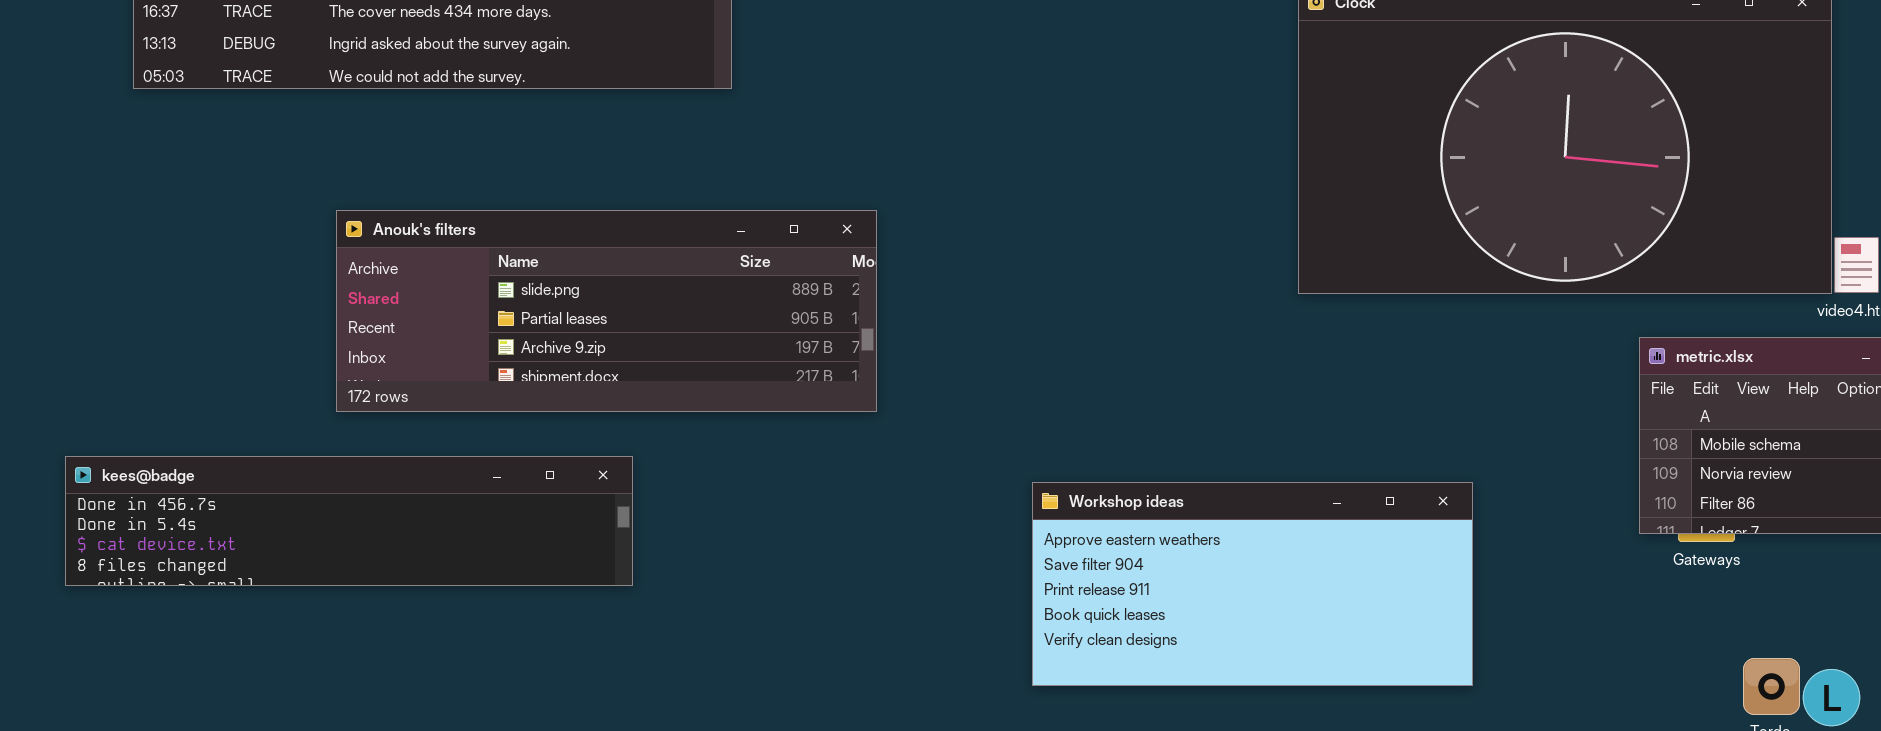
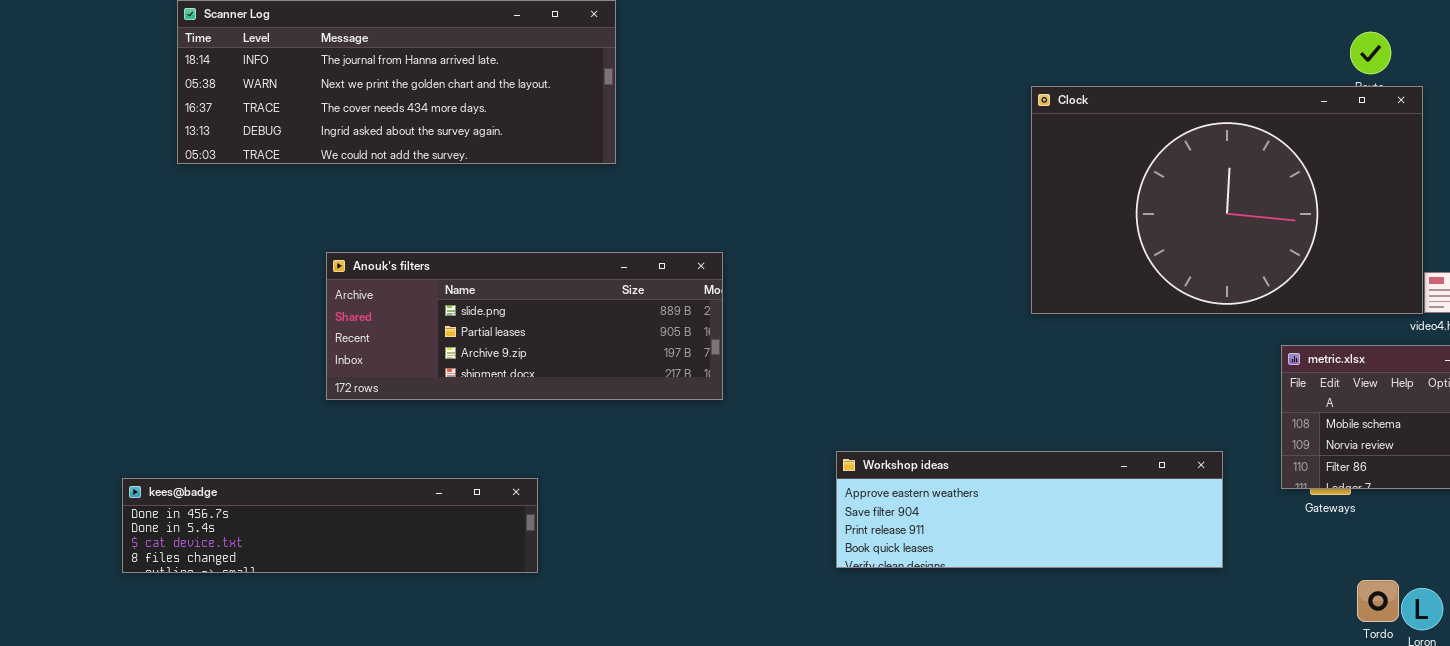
kees@badge: [65,456,633,586] -> [122,478,538,573], moved
Workshop ideas: [1032,482,1473,686] -> [836,451,1223,568], resized

